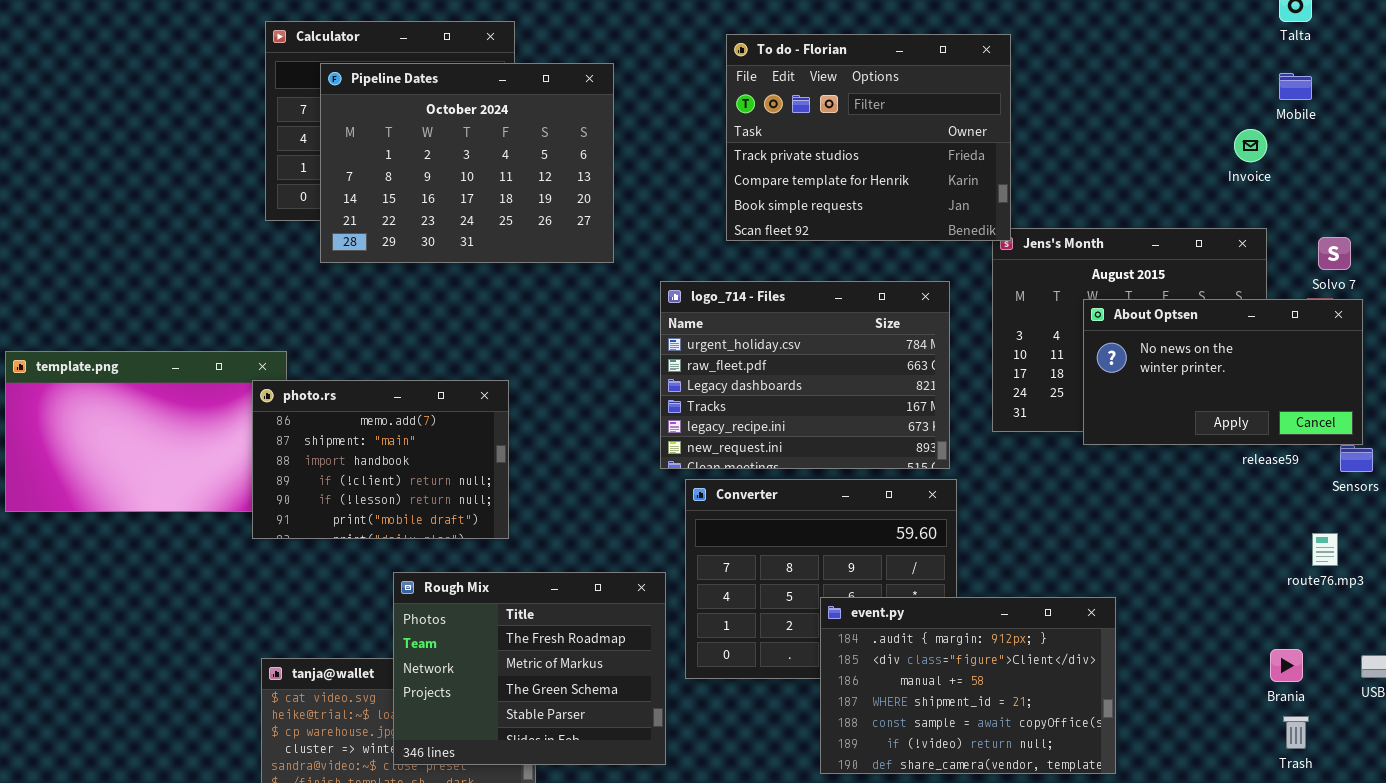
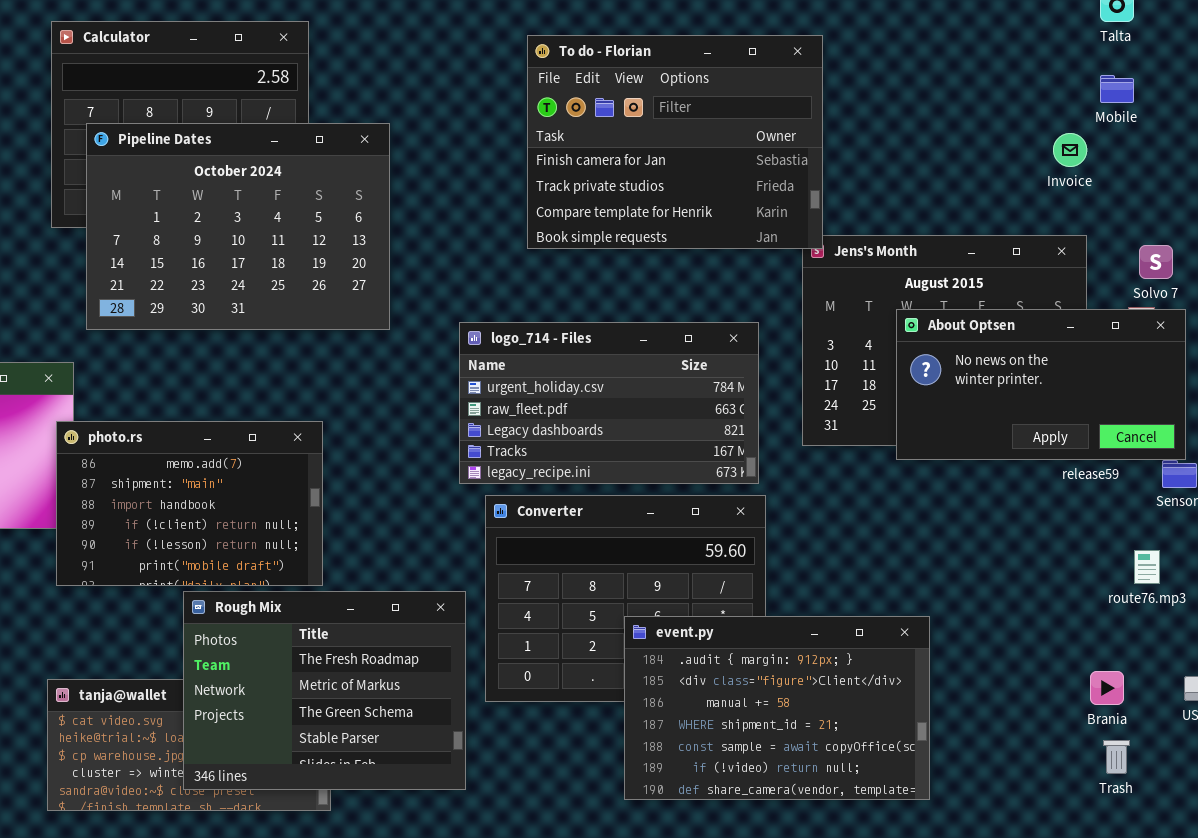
To do - Florian: [726,34,1011,241] -> [527,35,823,249], scrolled up 1 row
Pipeline Dates: [320,63,614,263] -> [86,123,390,330], moved
logo_714 - Files: [660,281,950,469] -> [459,322,759,484], resized
photo.rs: [252,380,509,539] -> [56,421,323,586], moved

